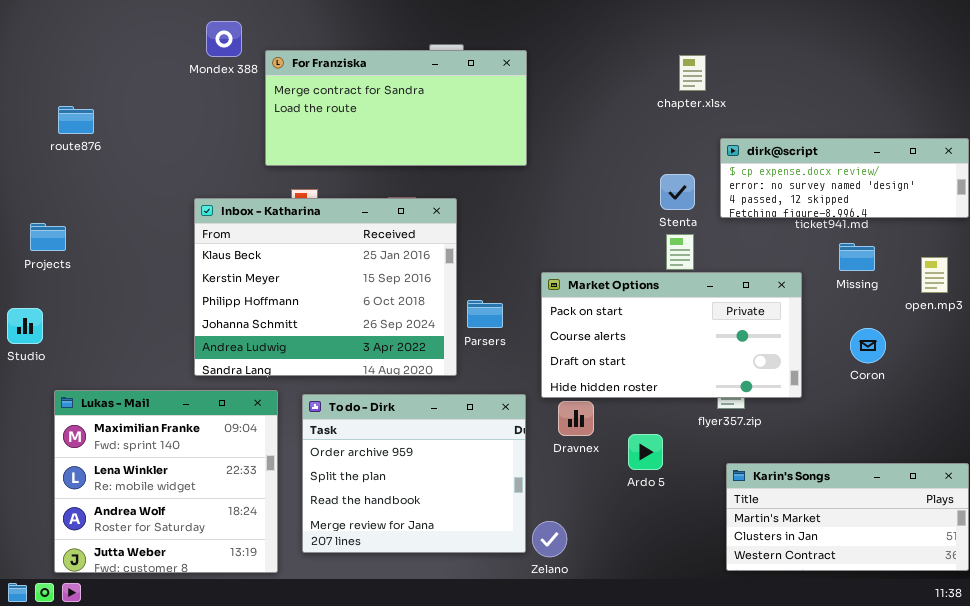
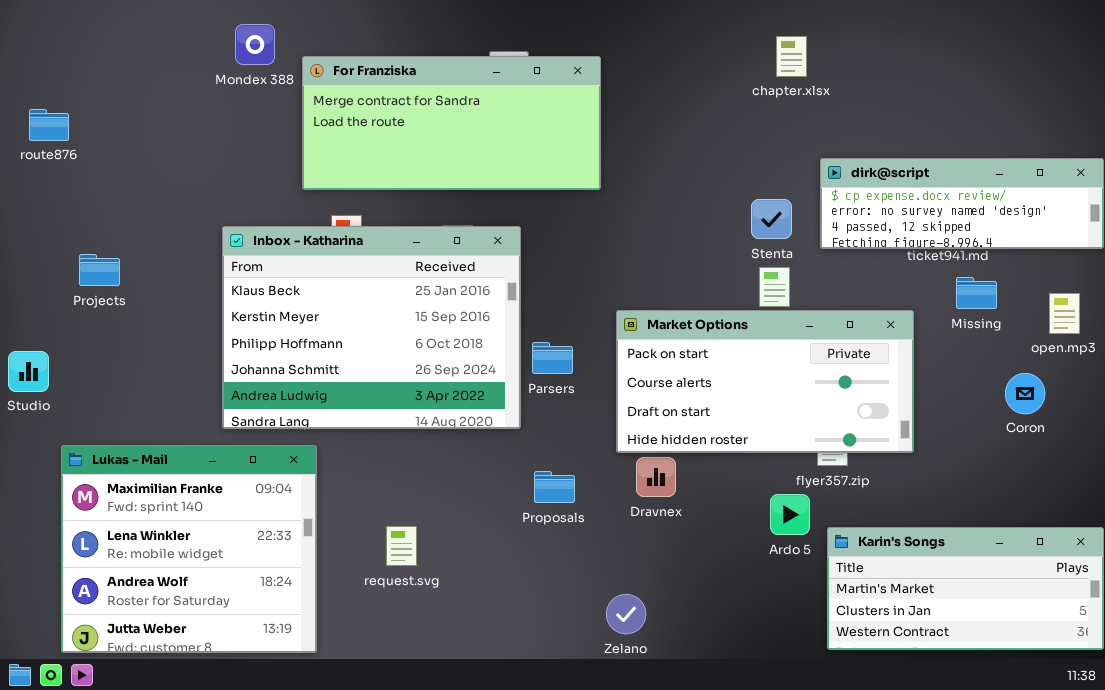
chapter.xlsx: [679,55,706,91] -> [776,36,807,77], moved
route876: [58,106,94,134] -> [29,109,69,141], moved
Projects: [30,223,66,251] -> [79,254,120,286], moved
Coron: [850,328,886,363] -> [1005,373,1045,414], moved
To do - Dirk: [302,394,526,553] -> none, closed
Ardo 5: [628,434,663,470] -> [770,494,810,535], moved

